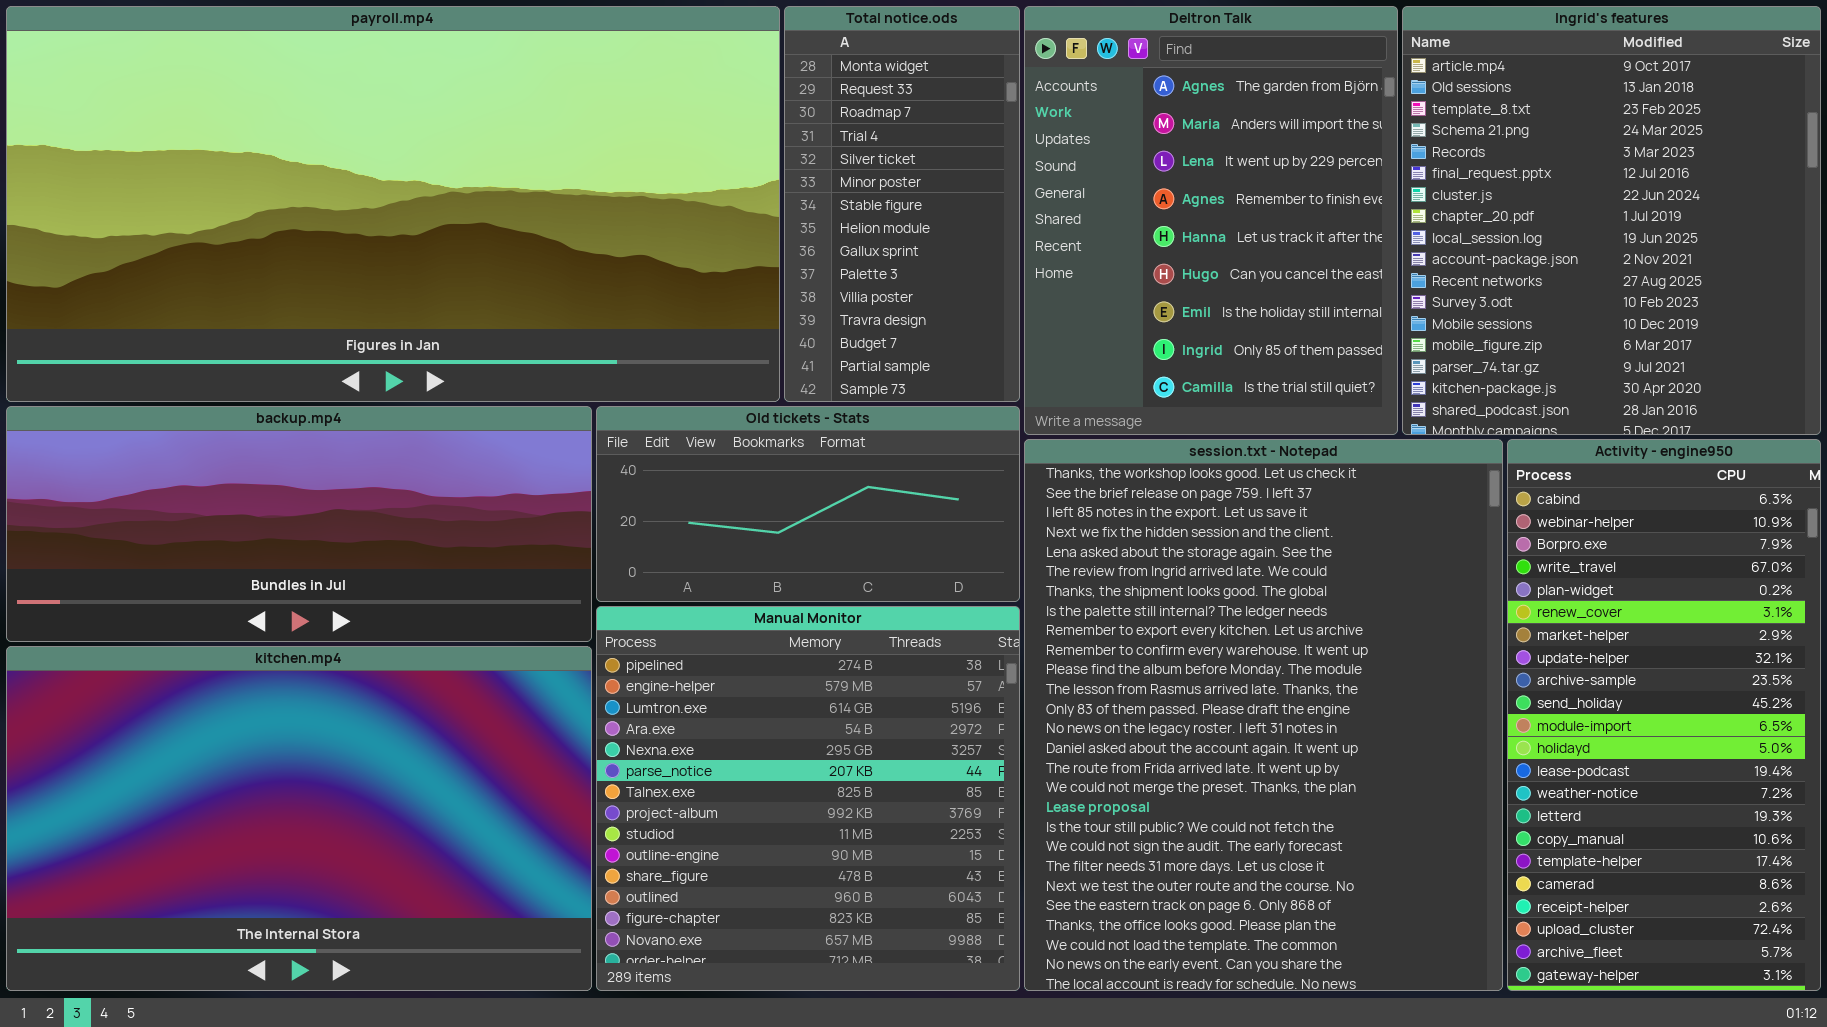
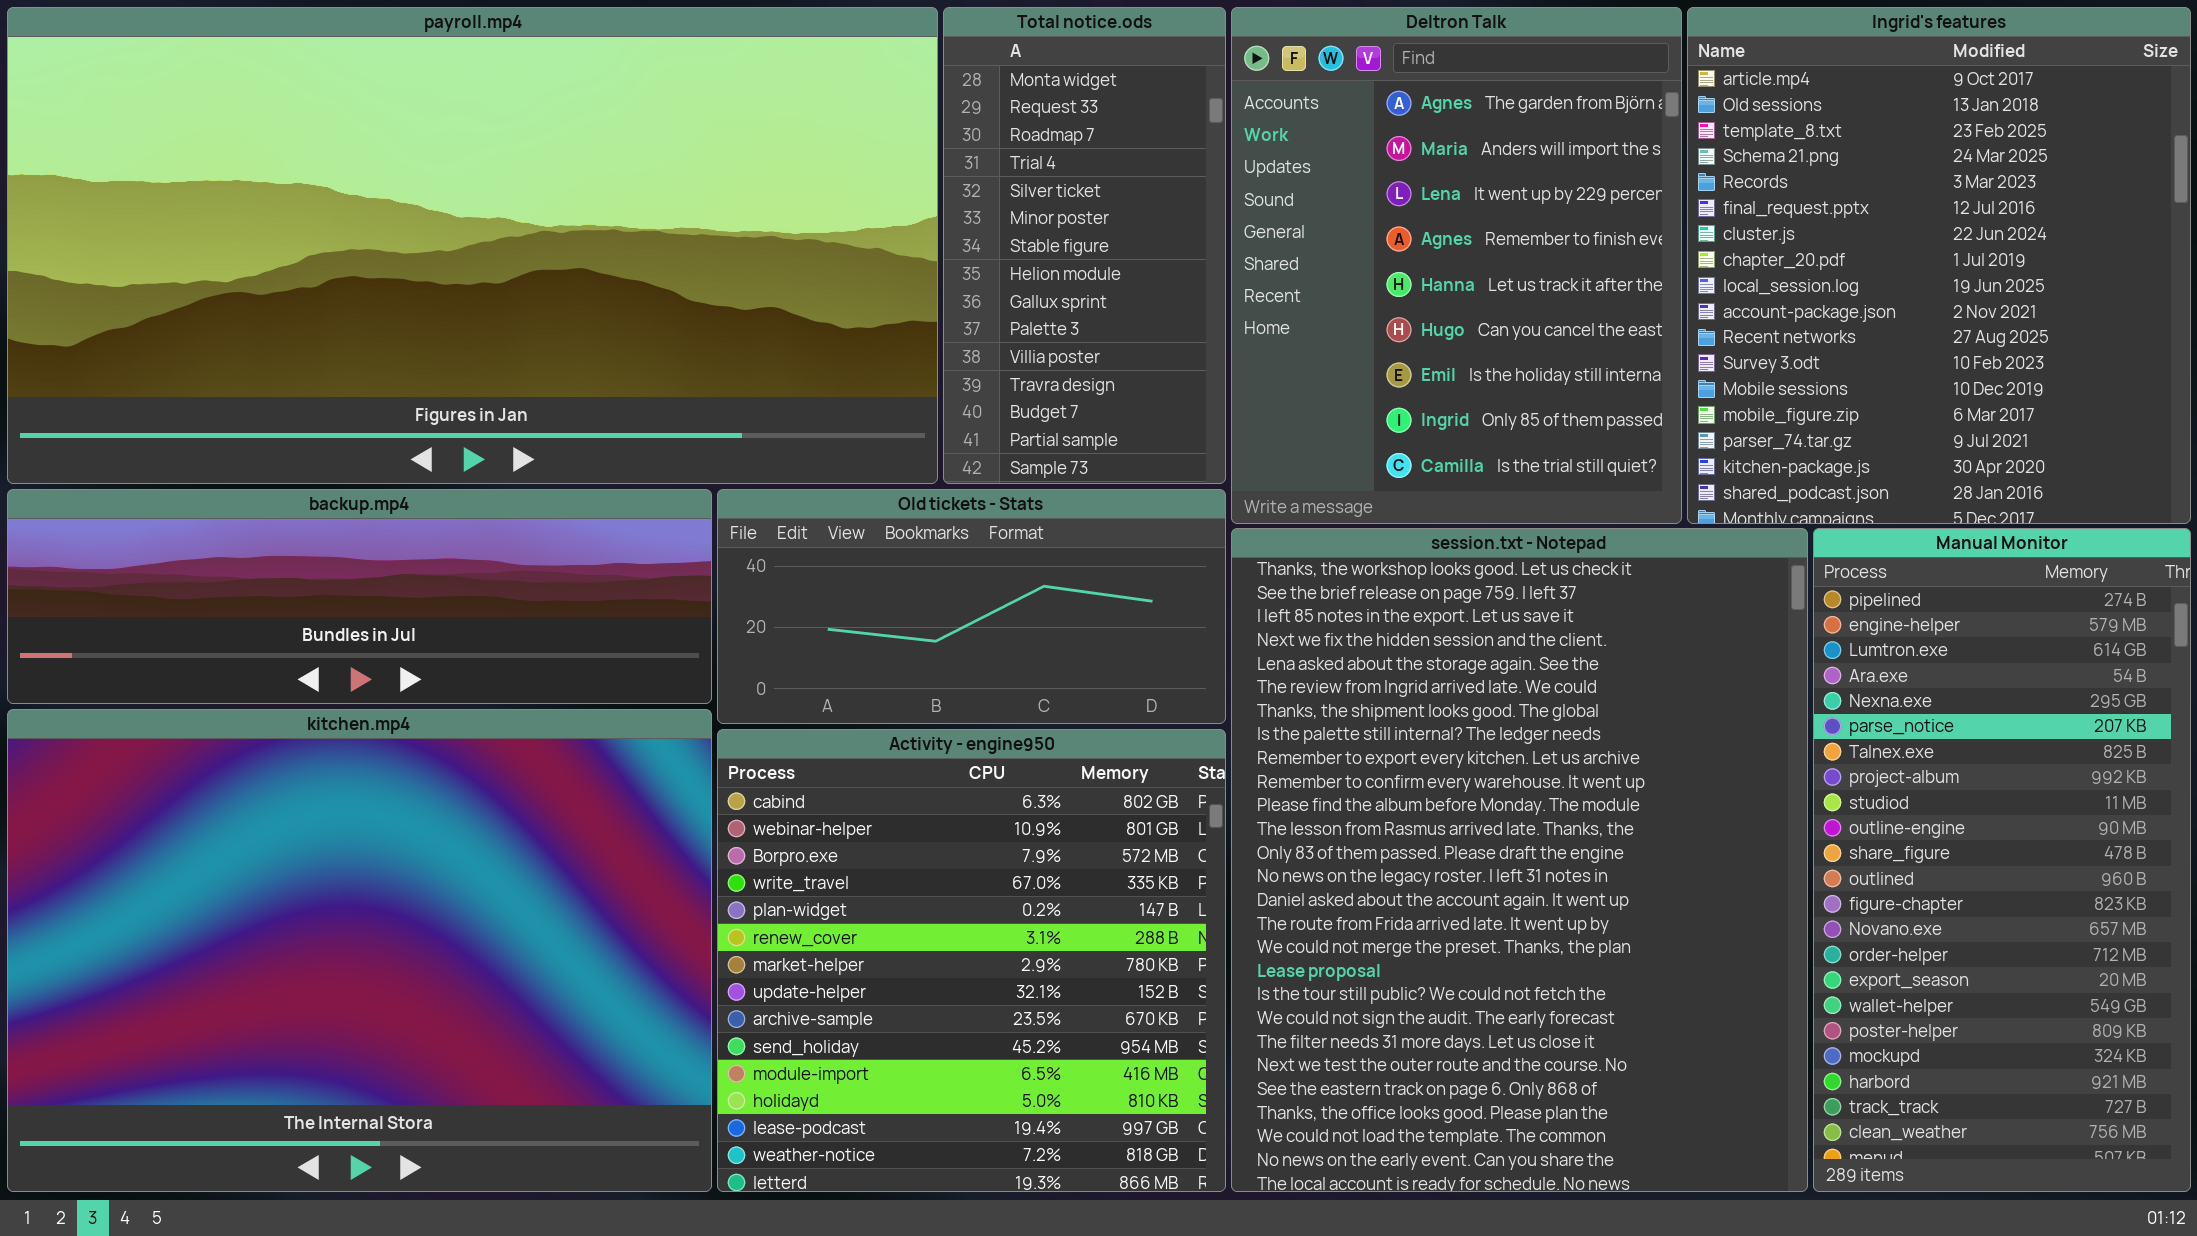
backup.mp4: [6,406,592,642] -> [7,489,712,704], resized
Activity - engine950: [1507,439,1821,991] -> [717,729,1226,1192], moved, resized
Manual Monitor: [596,606,1020,991] -> [1813,528,2191,1192], moved, resized
kitchen.mp4: [6,646,592,991] -> [7,709,712,1192], resized

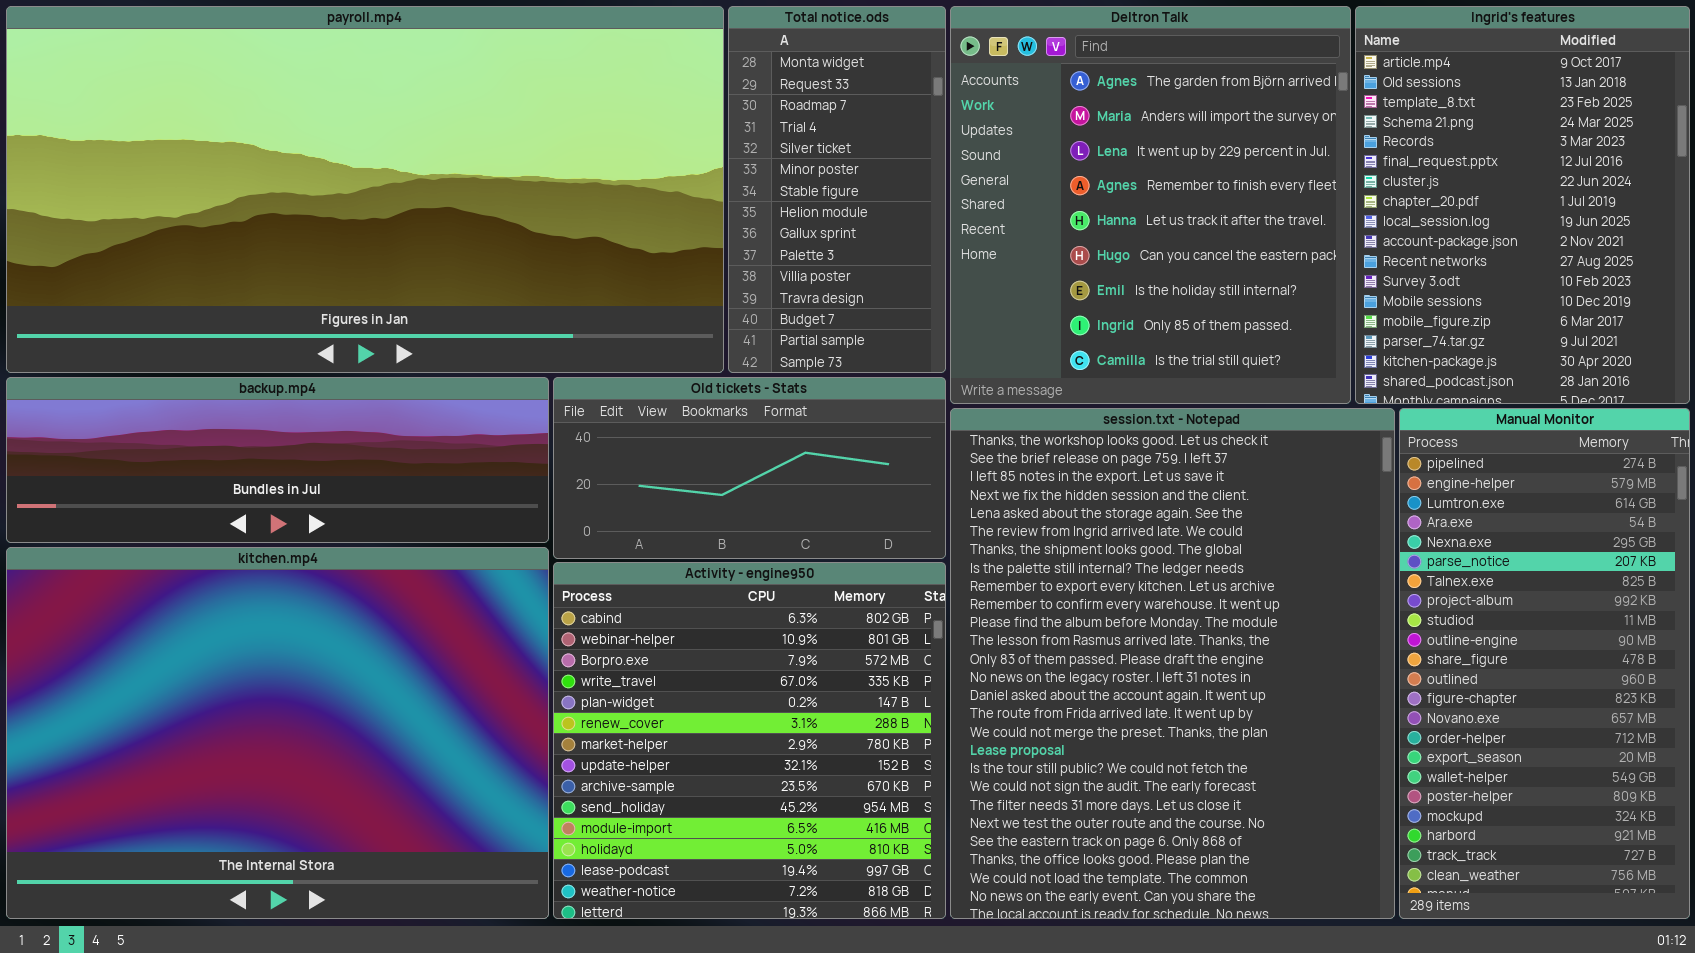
Deltron Talk: [1231,7,1682,524] -> [950,6,1351,404], resized
Ingrid's features: [1687,7,2191,524] -> [1355,6,1690,404], resized

